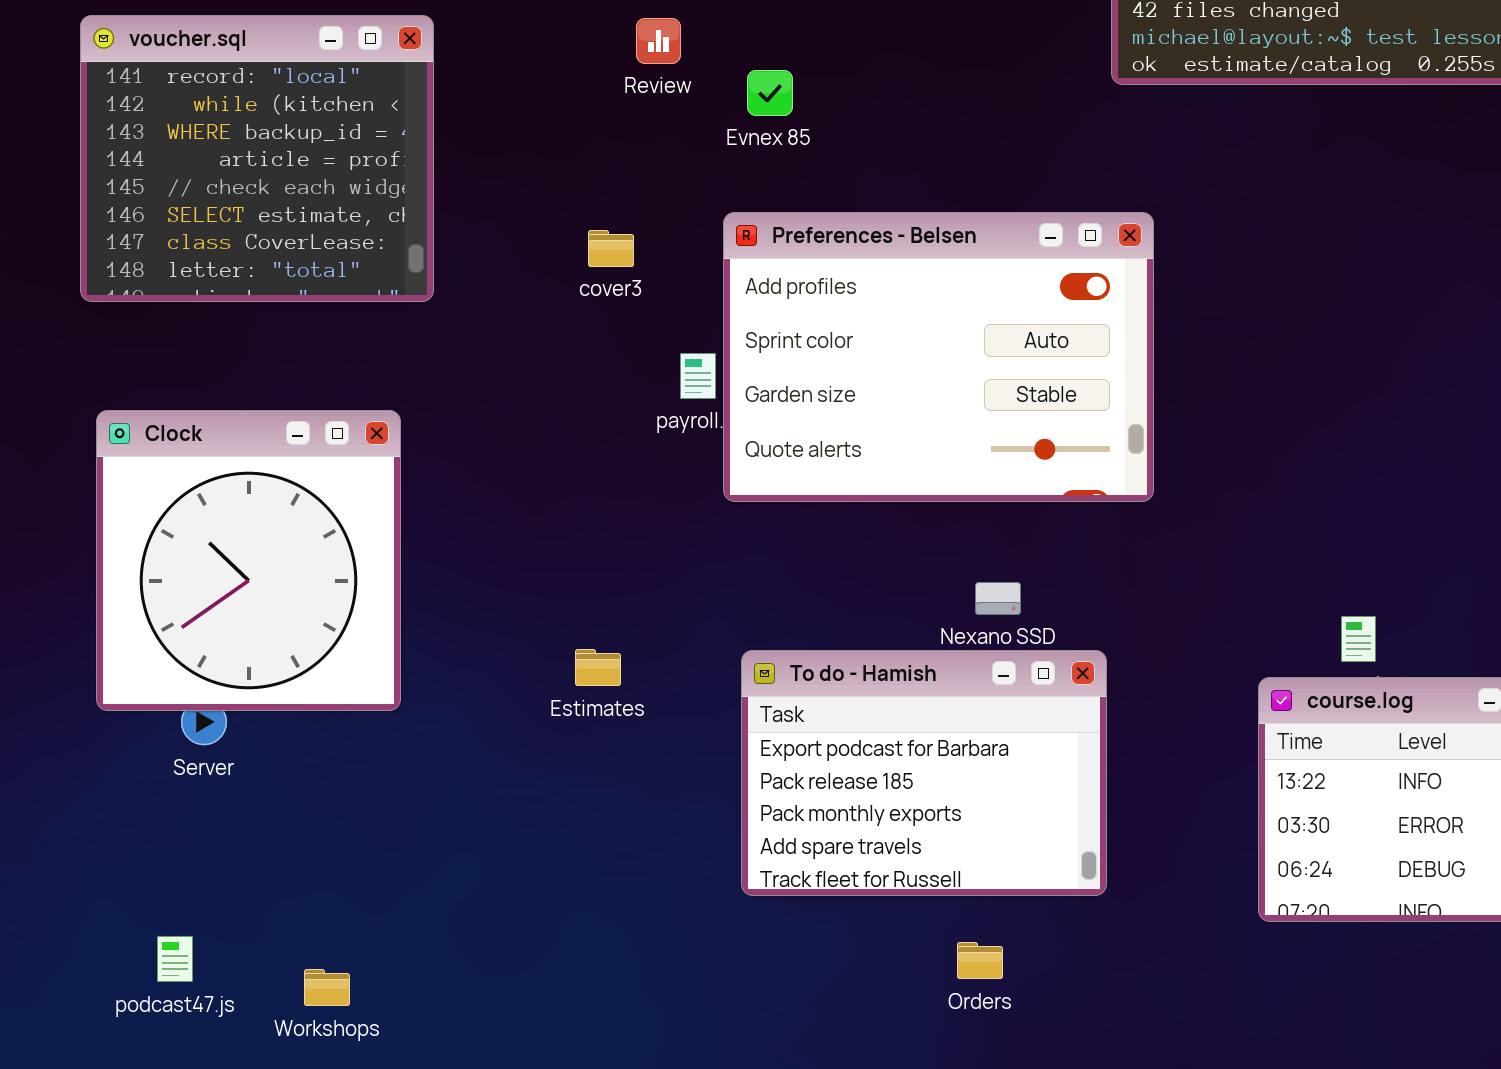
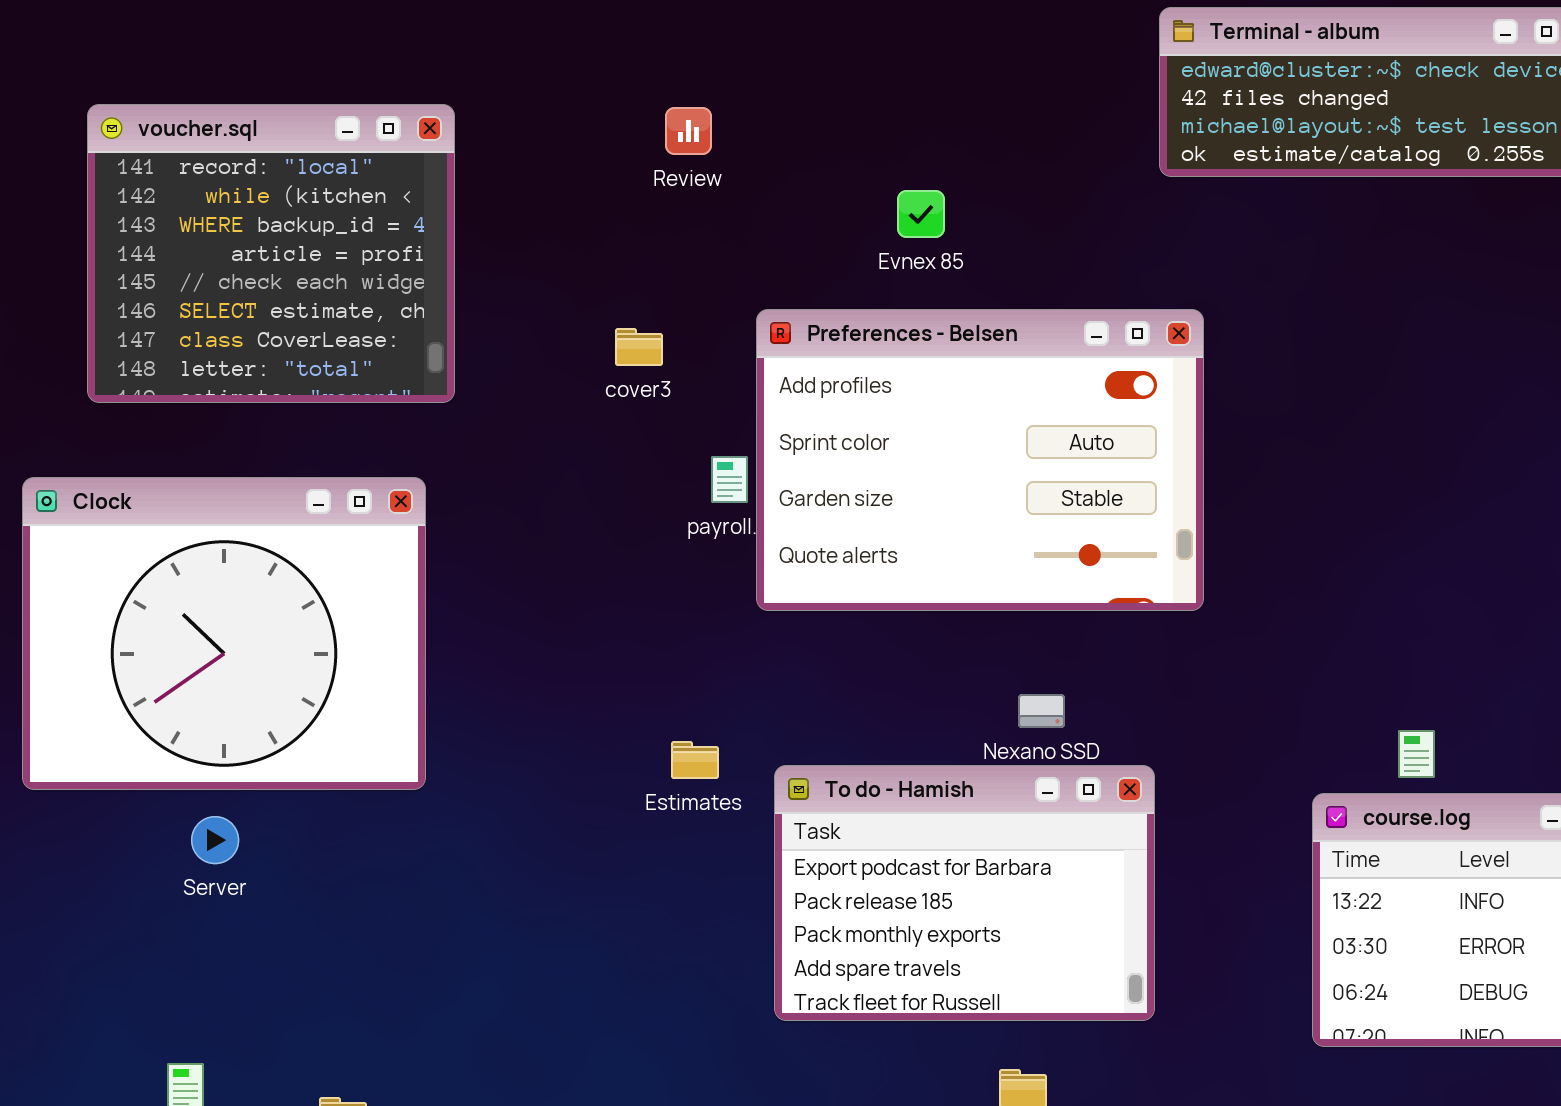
Evnex 85: [747,70,793,116] -> [897,190,945,238], moved
Clock: [96,410,401,711] -> [22,477,426,790], moved, resized
Estimates: [575,649,621,686] -> [671,741,719,779], moved

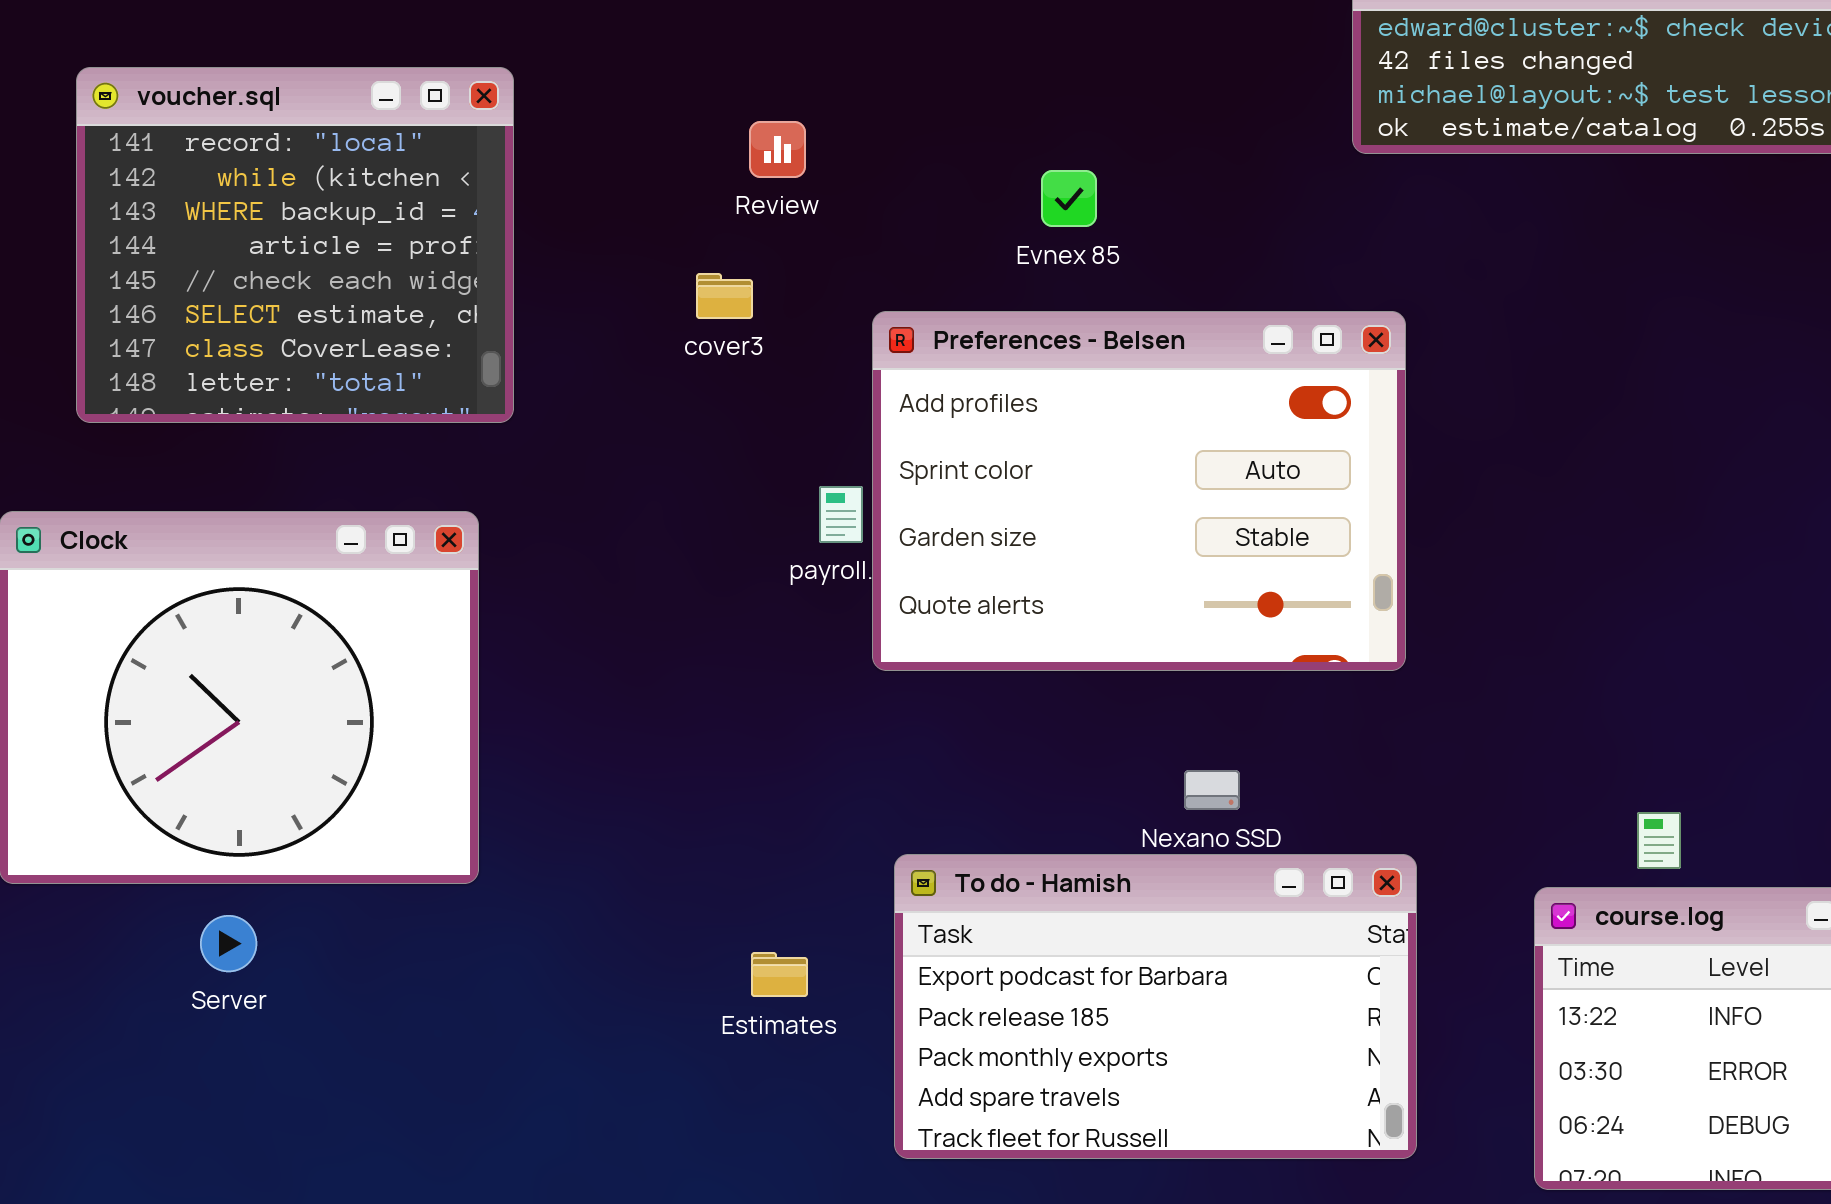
Review: [665,107,712,155] -> [749,121,806,178], moved
cover3: [615,328,663,366] -> [696,273,753,319], moved
Estimates: [671,741,719,779] -> [751,952,808,997], moved
To do - Hamish: [774,765,1155,1021] -> [894,854,1417,1159], resized

